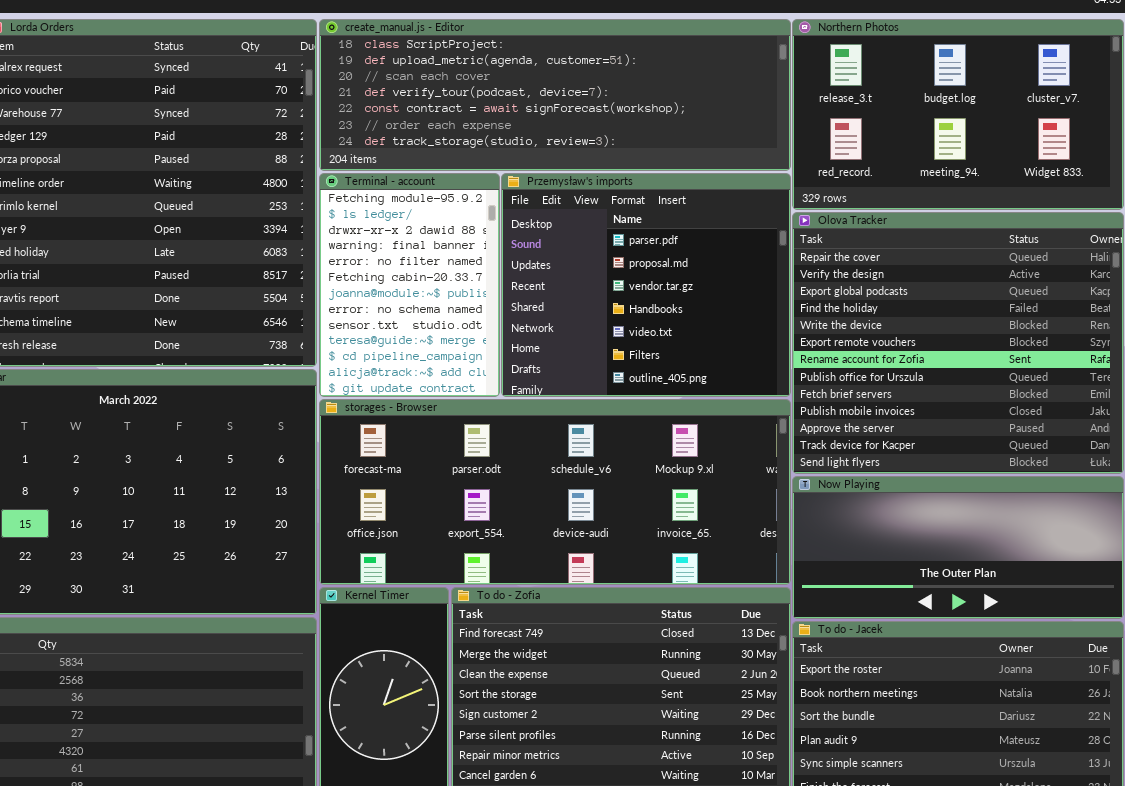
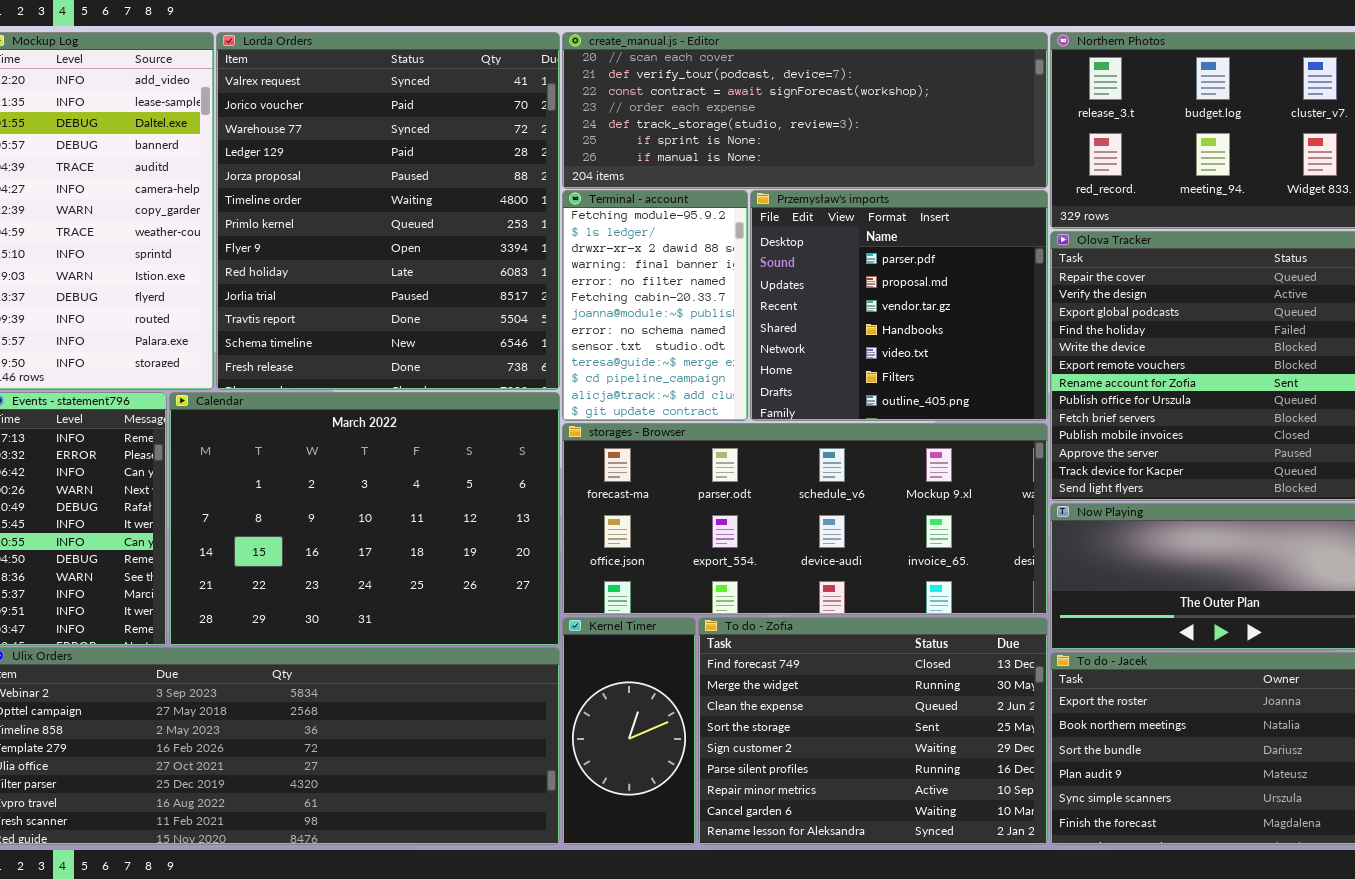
create_manual.js - Editor: [319,19,791,171] -> [562,32,1048,189], scrolled down 2 rows

